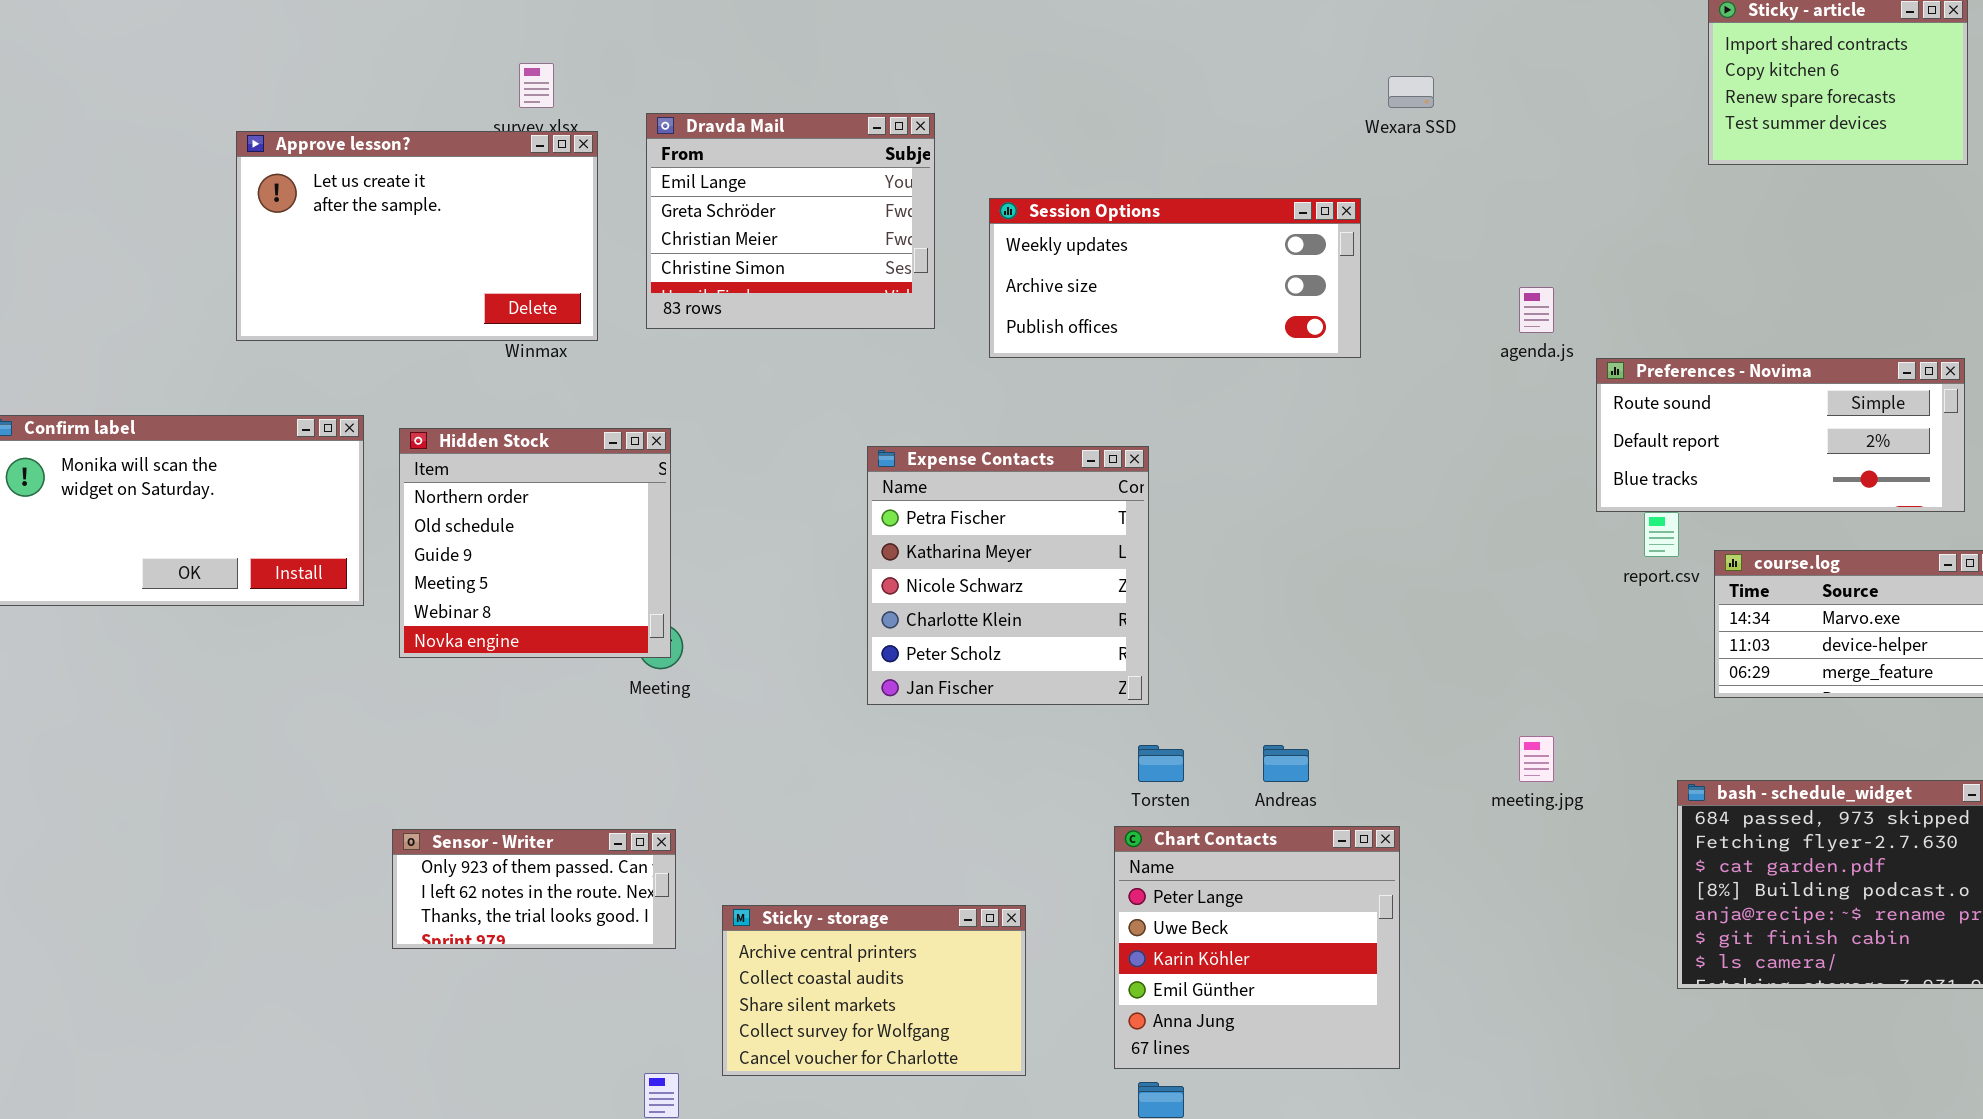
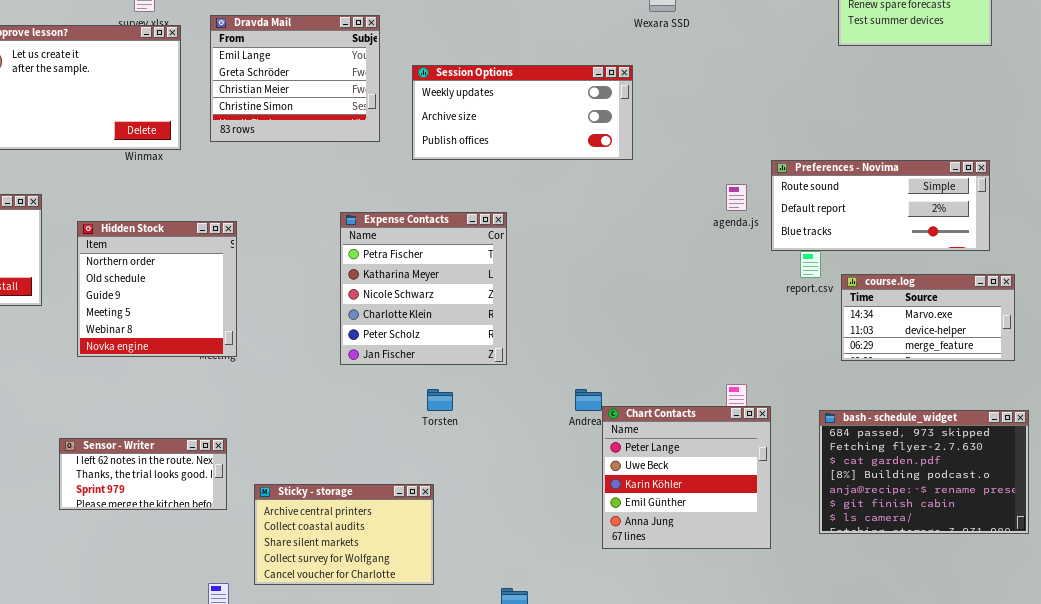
agenda.js: [1519,287,1554,333] -> [726,184,747,211], moved
Hidden Stock: [399,428,671,658] -> [77,221,237,357], moved
Torsten: [1138,745,1184,782] -> [427,389,453,411], moved
Chart Contacts: [1114,826,1400,1069] -> [602,406,771,549], moved
Sensor - Writer: [392,829,676,949] -> [59,438,227,510], scrolled down 1 row

